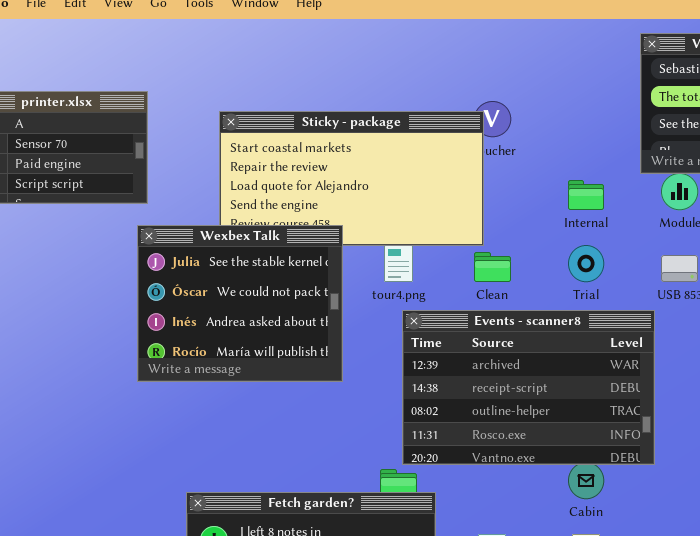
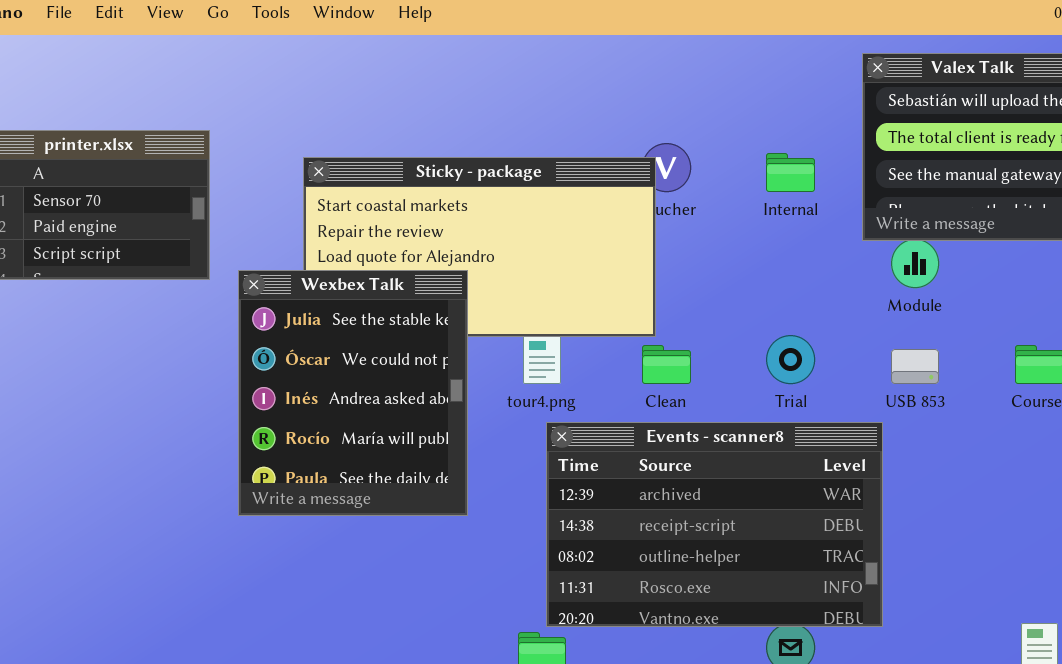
Internal: [568,180,604,210] -> [766,153,815,192], moved
Wexbex Talk: [137,225,343,382] -> [238,270,468,516], resized

